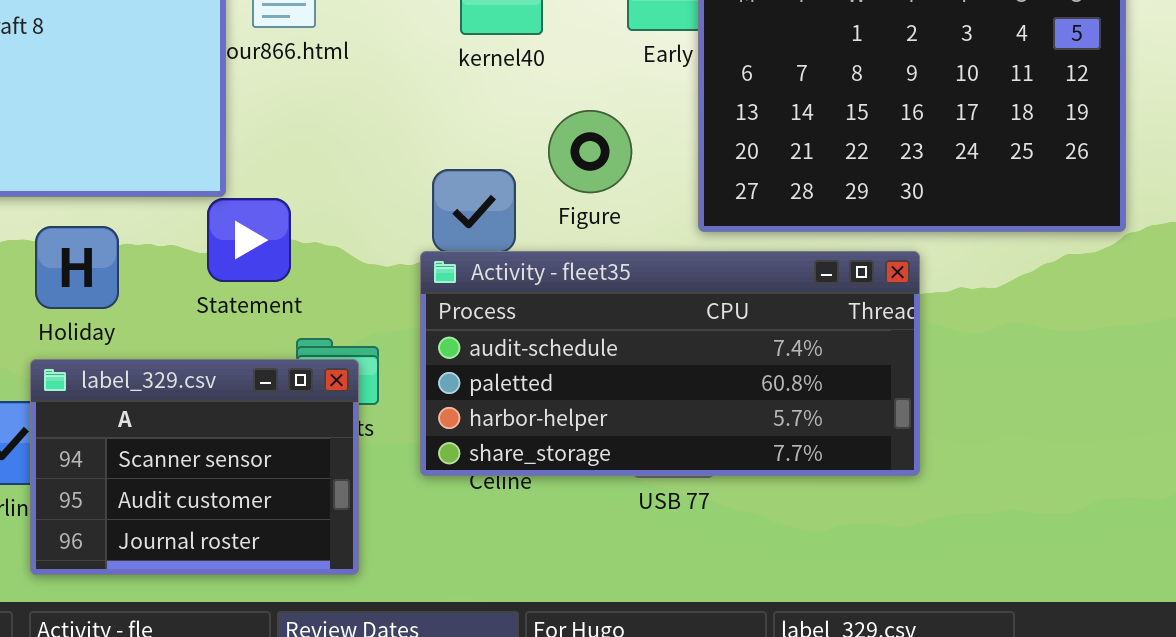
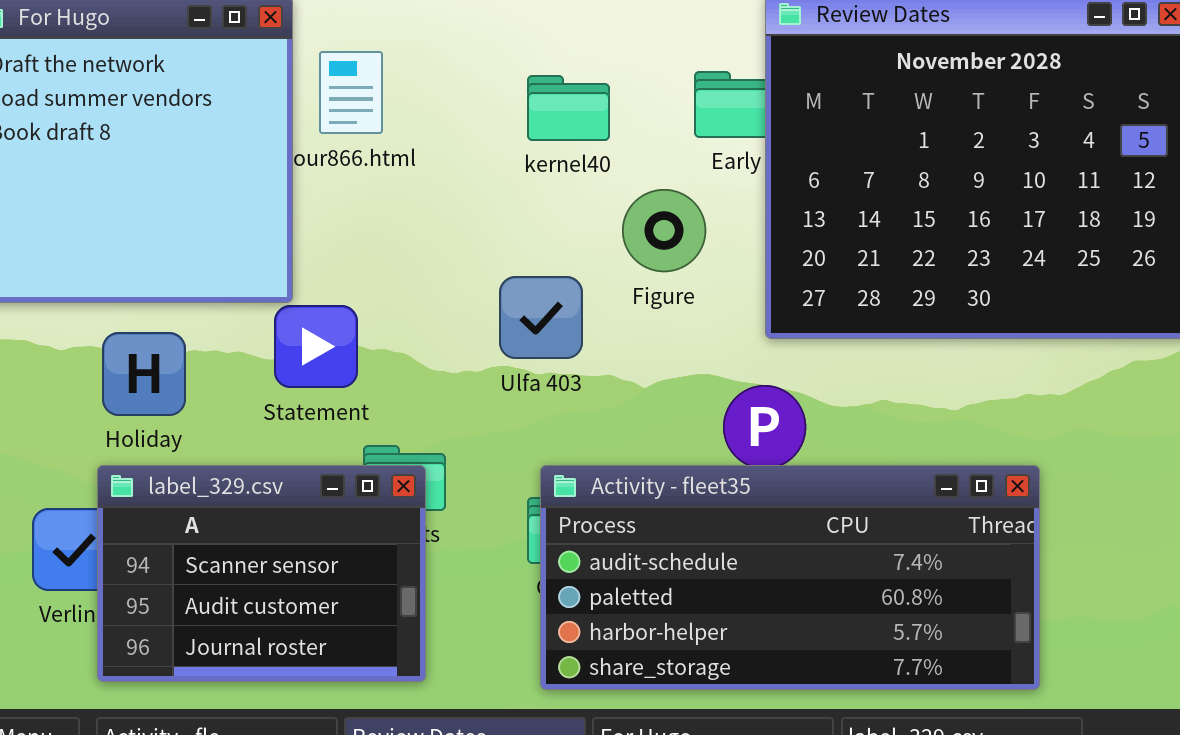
Figure: [548,110,632,193] -> [622,189,706,272], moved
Activity - fleet35: [420,251,920,476] -> [540,465,1040,690], moved

